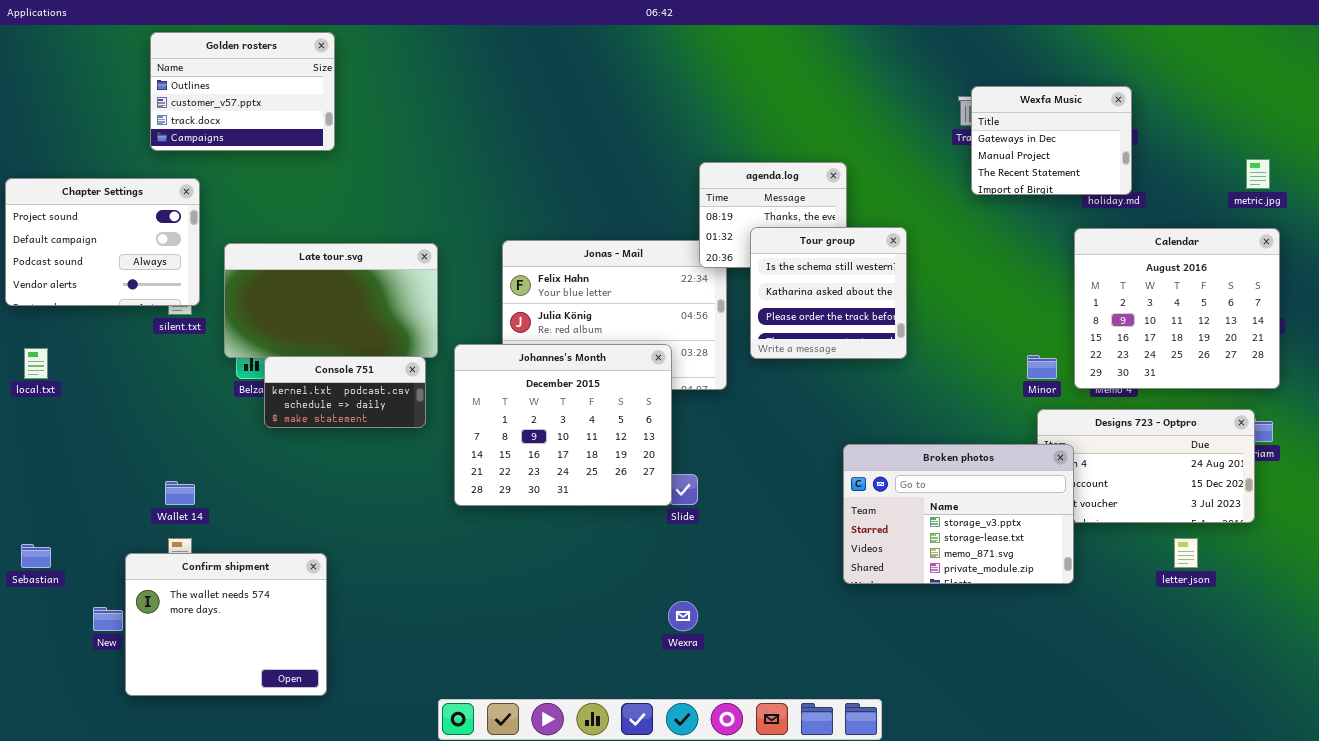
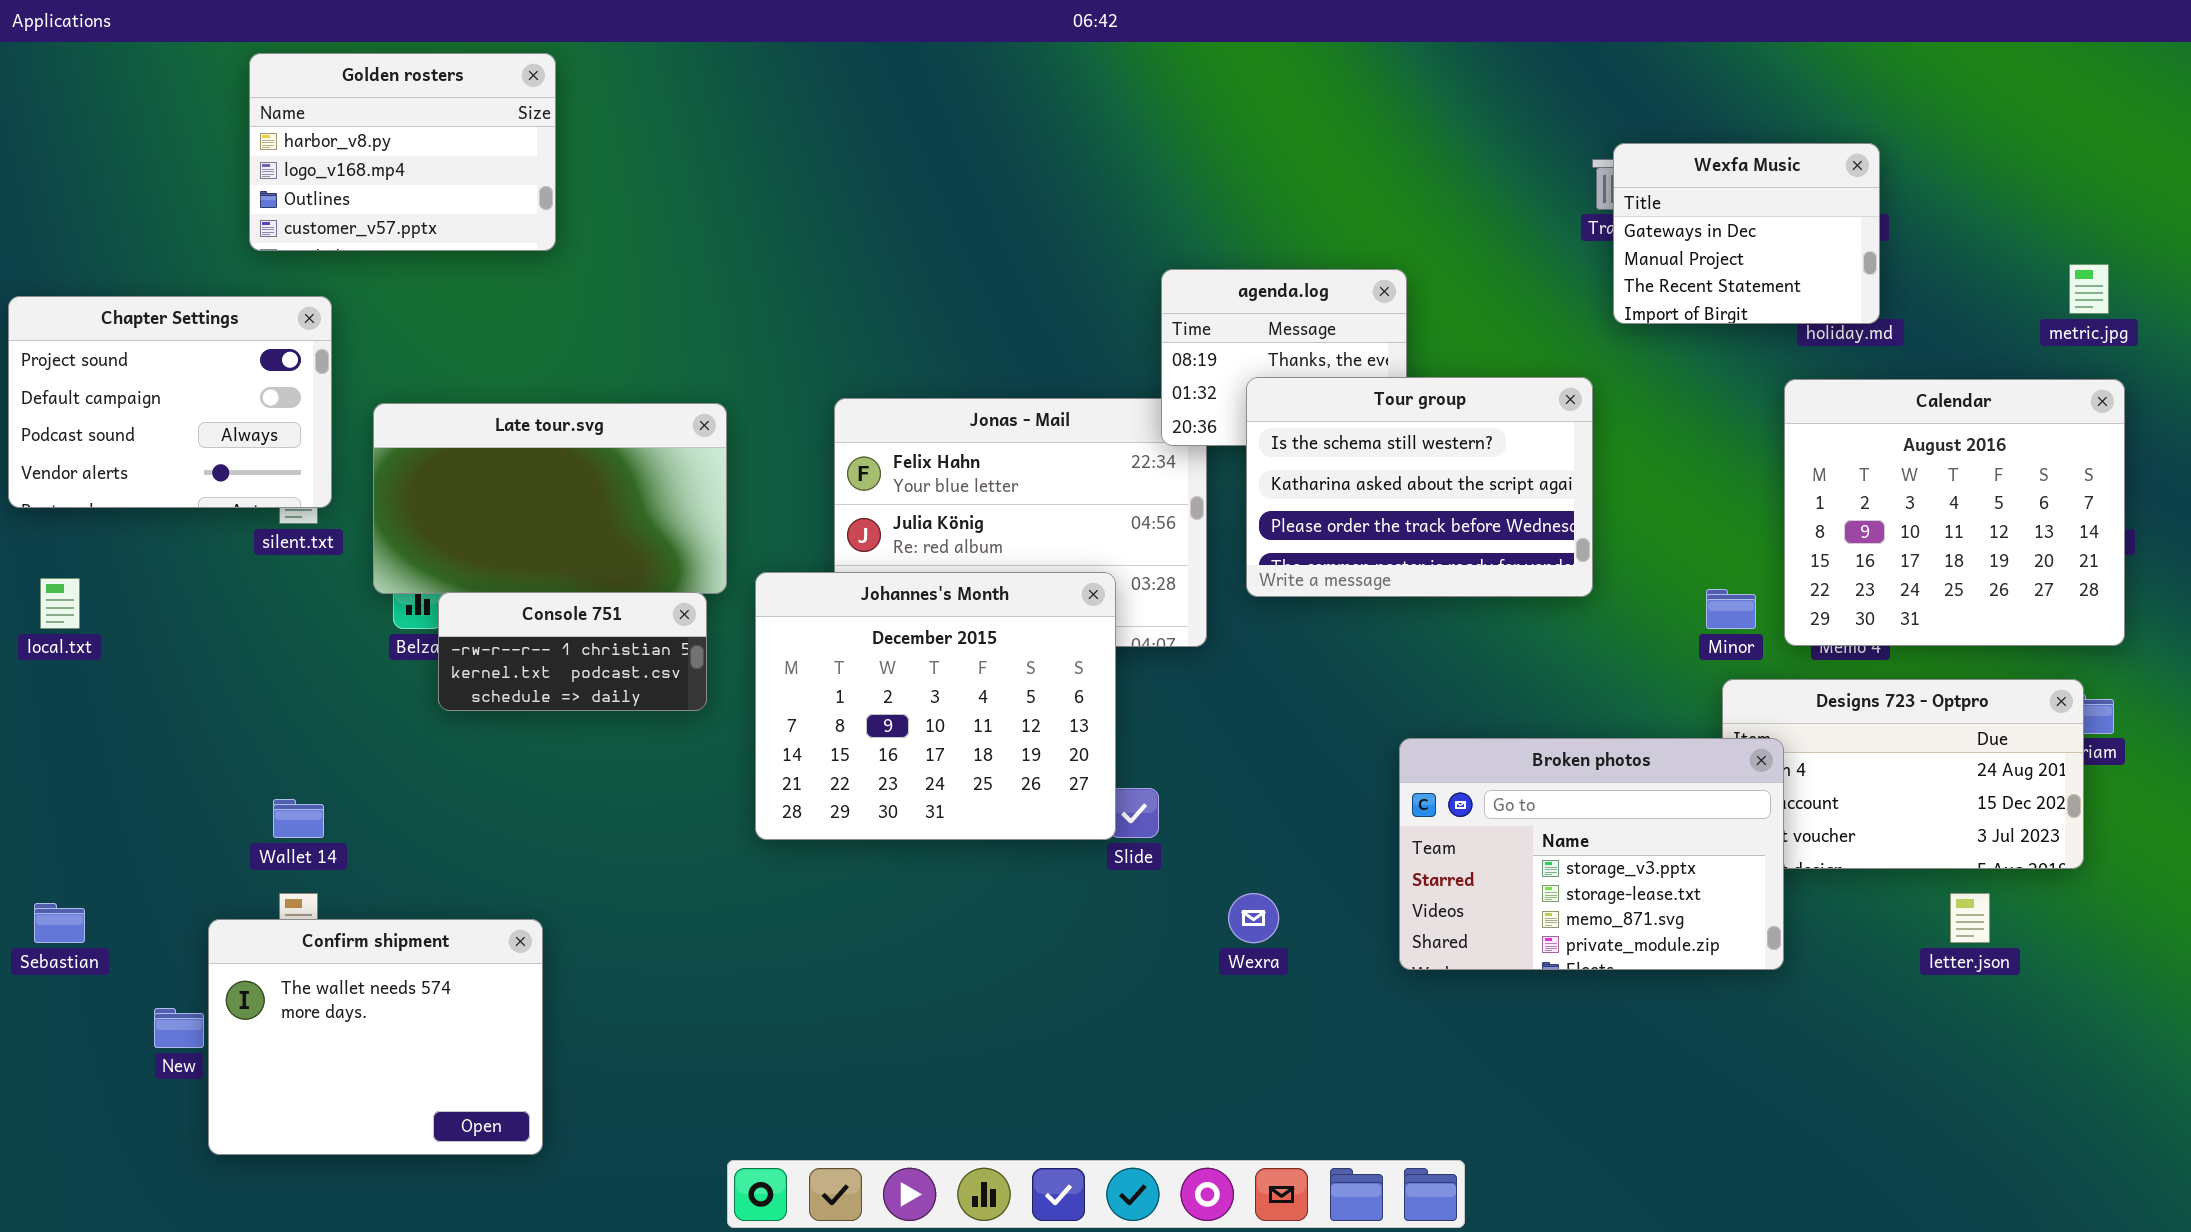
Golden rosters: [150,32,335,151] -> [249,53,556,251], scrolled up 2 rows
Tour group: [750,227,907,359] -> [1246,377,1593,597], resized
Console 751: [264,356,426,428] -> [438,592,707,711], scrolled up 1 row
Wexra: [668,601,698,631] -> [1228,893,1279,943], moved

